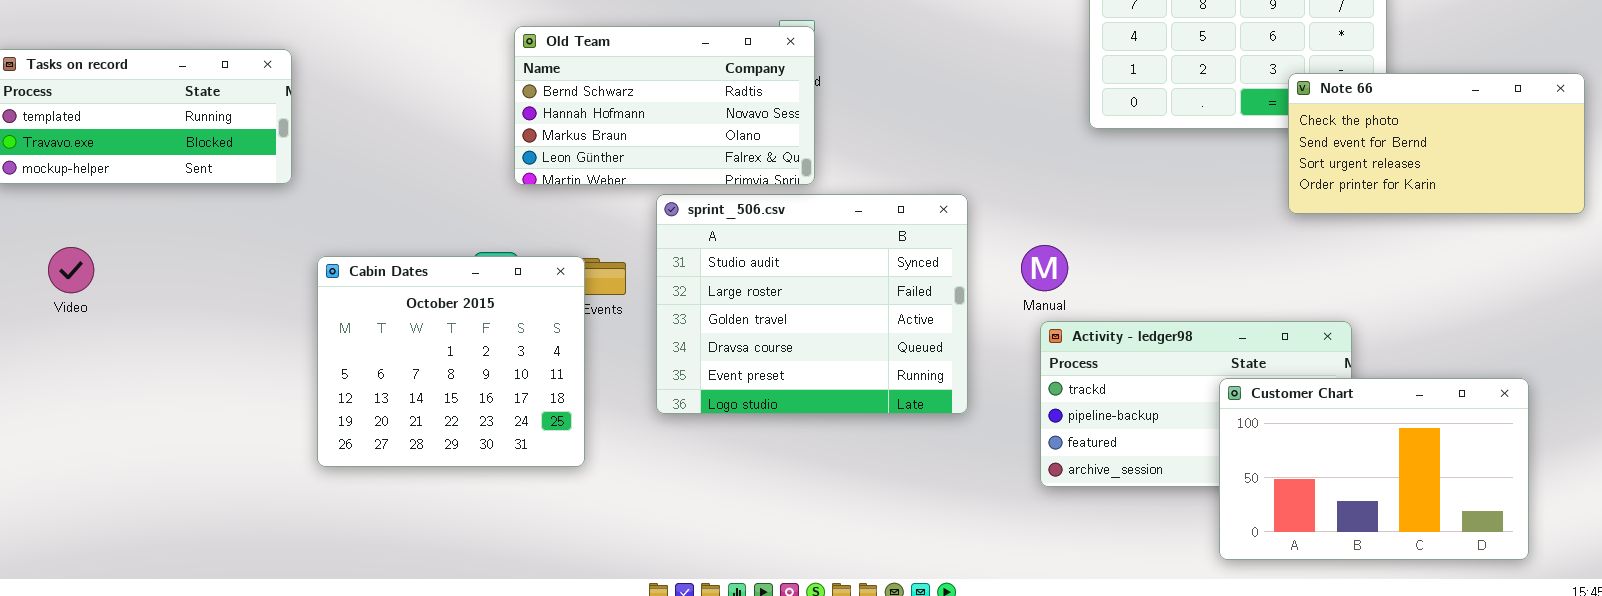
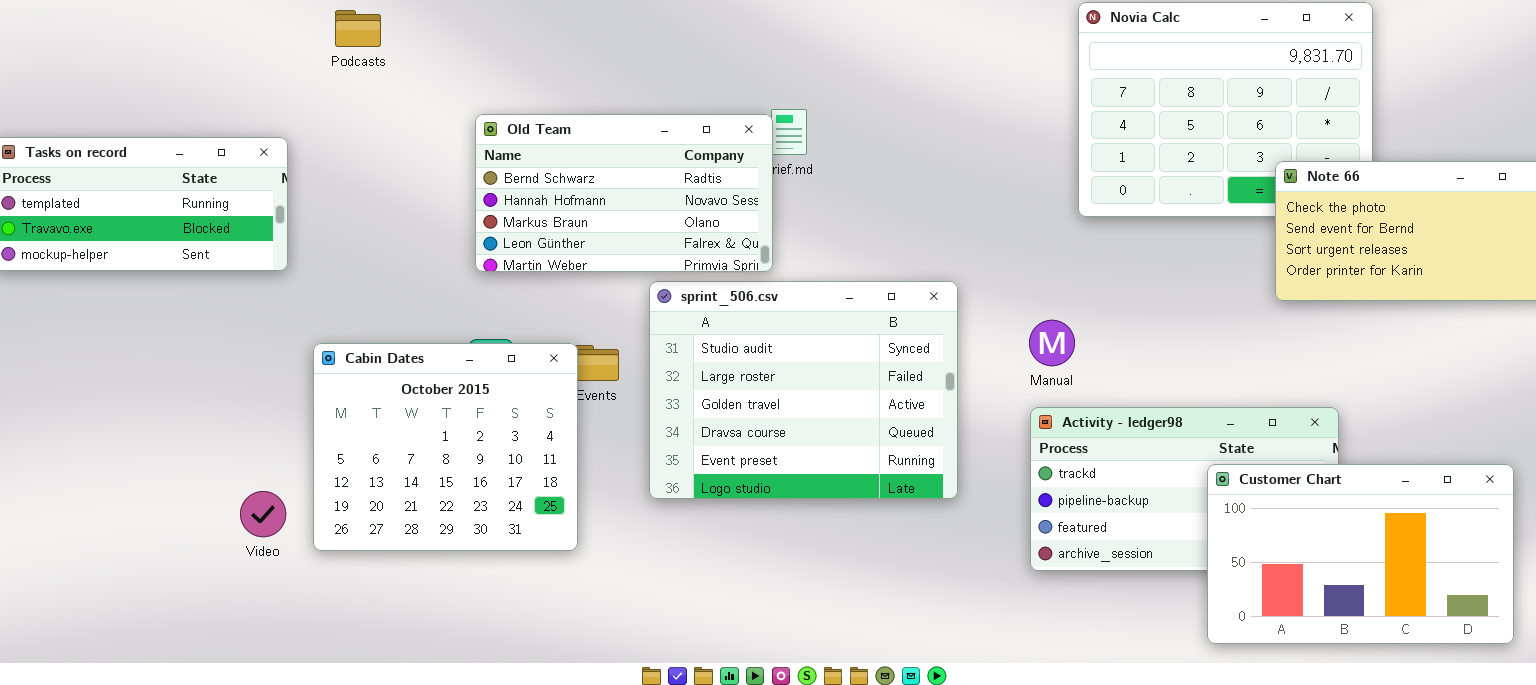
Old Team: [514,26,815,185] -> [475,114,773,272], moved
Manual: [1021,245,1068,291] -> [1029,320,1075,366], moved
Video: [48,247,94,293] -> [240,491,286,537], moved

